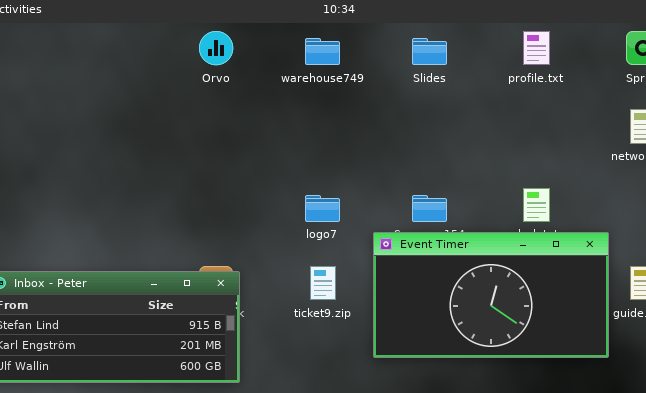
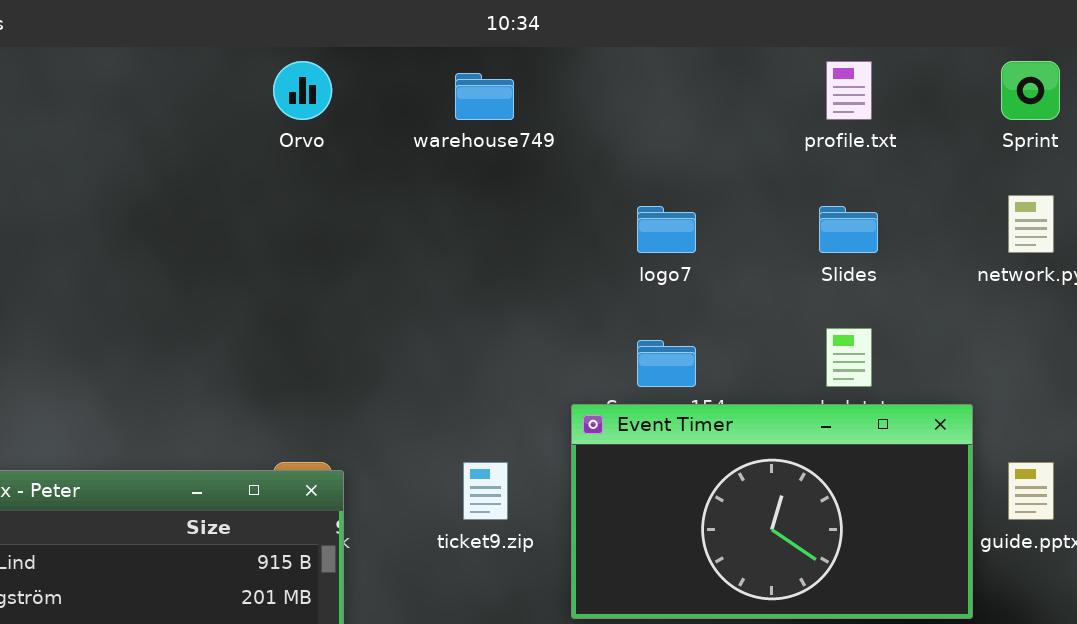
Slides: [412,38,447,65] -> [819,206,878,253], moved
logo7: [305,195,340,222] -> [637,206,696,253], moved

